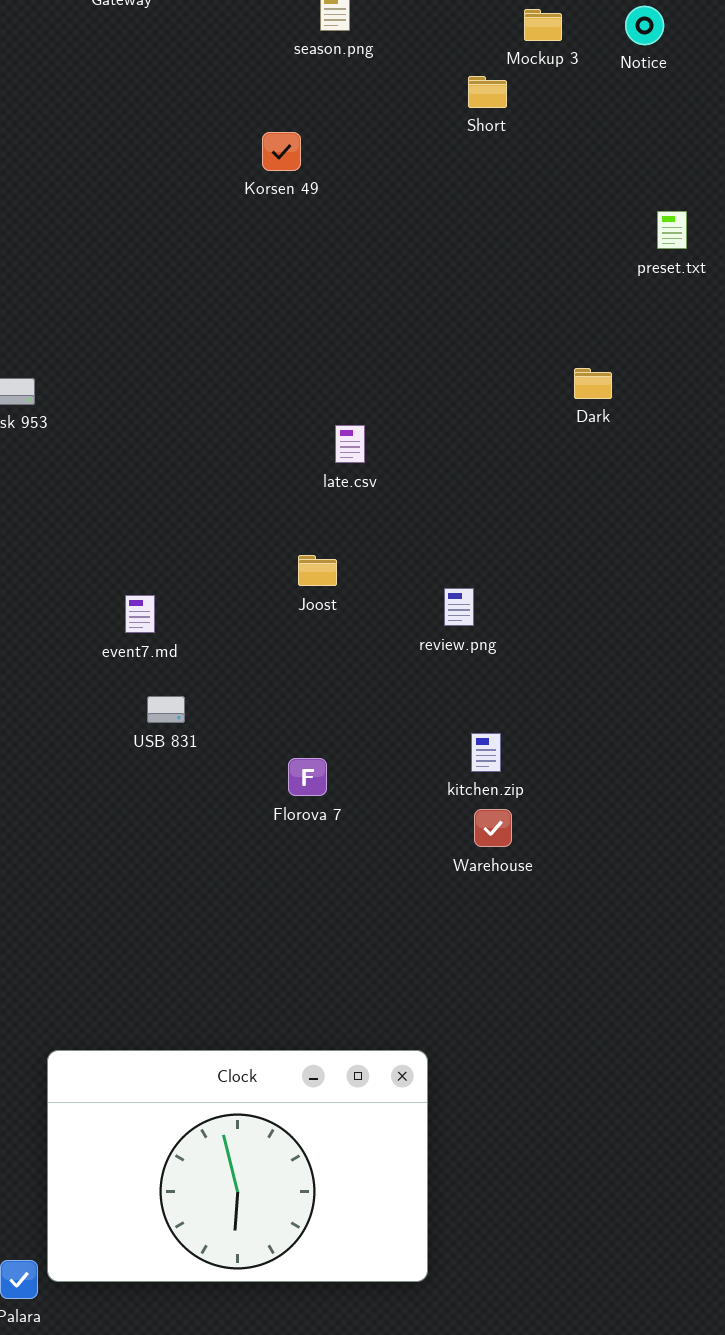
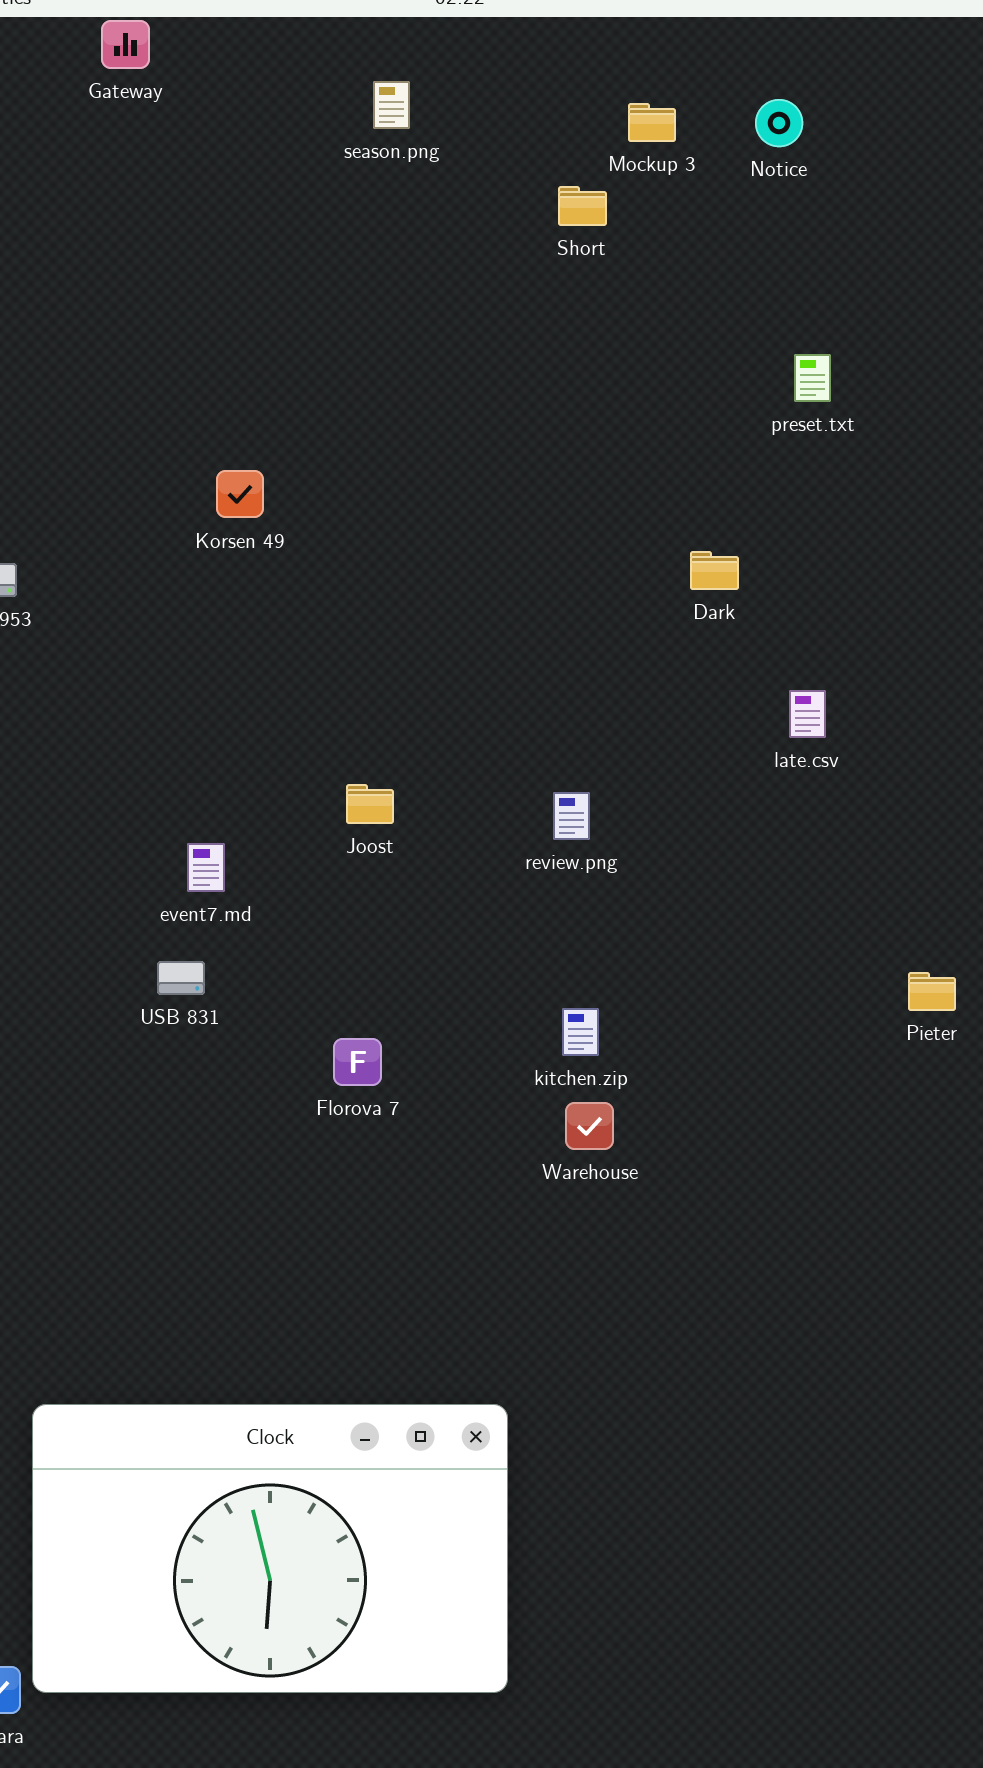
Korsen 49: [262,132,301,171] -> [216,470,264,518], moved
late.csv: [335,425,365,463] -> [789,690,826,738], moved
review.png: [444,588,474,626] -> [553,792,590,840], moved
event7.md: [125,595,155,633] -> [187,843,225,892], moved

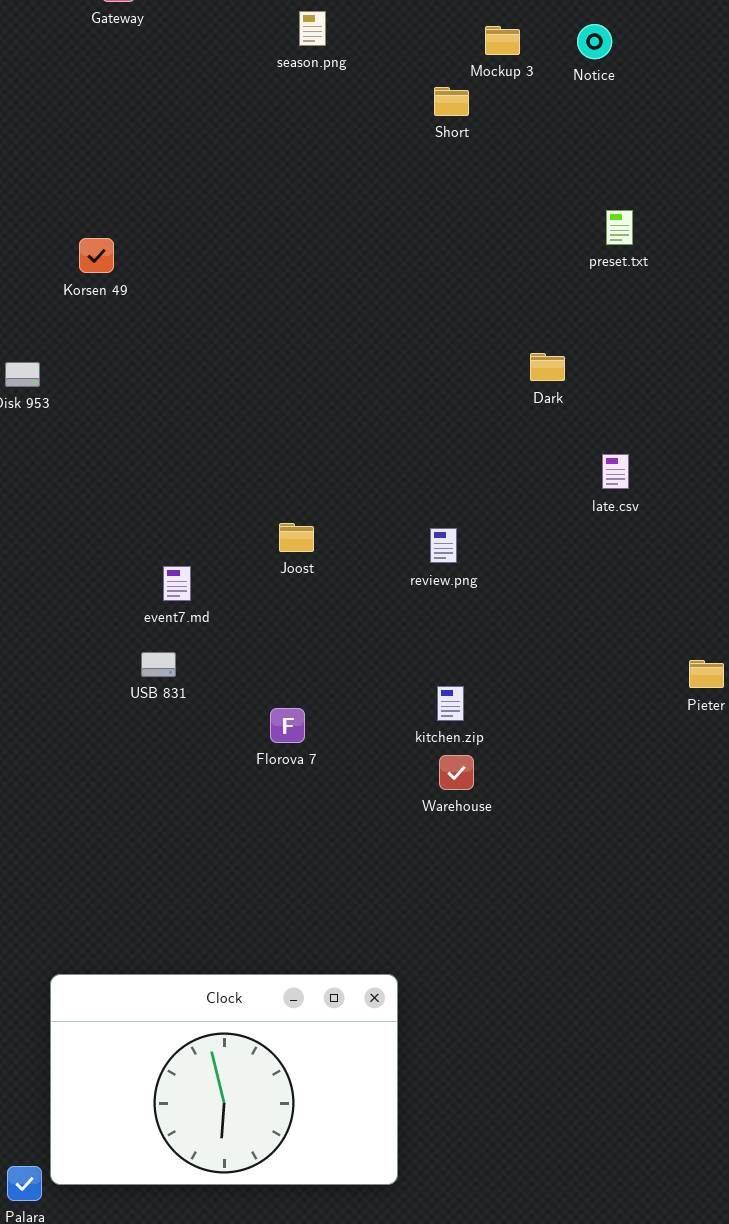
Korsen 49: [216,470,264,518] -> [79,238,114,273], moved

